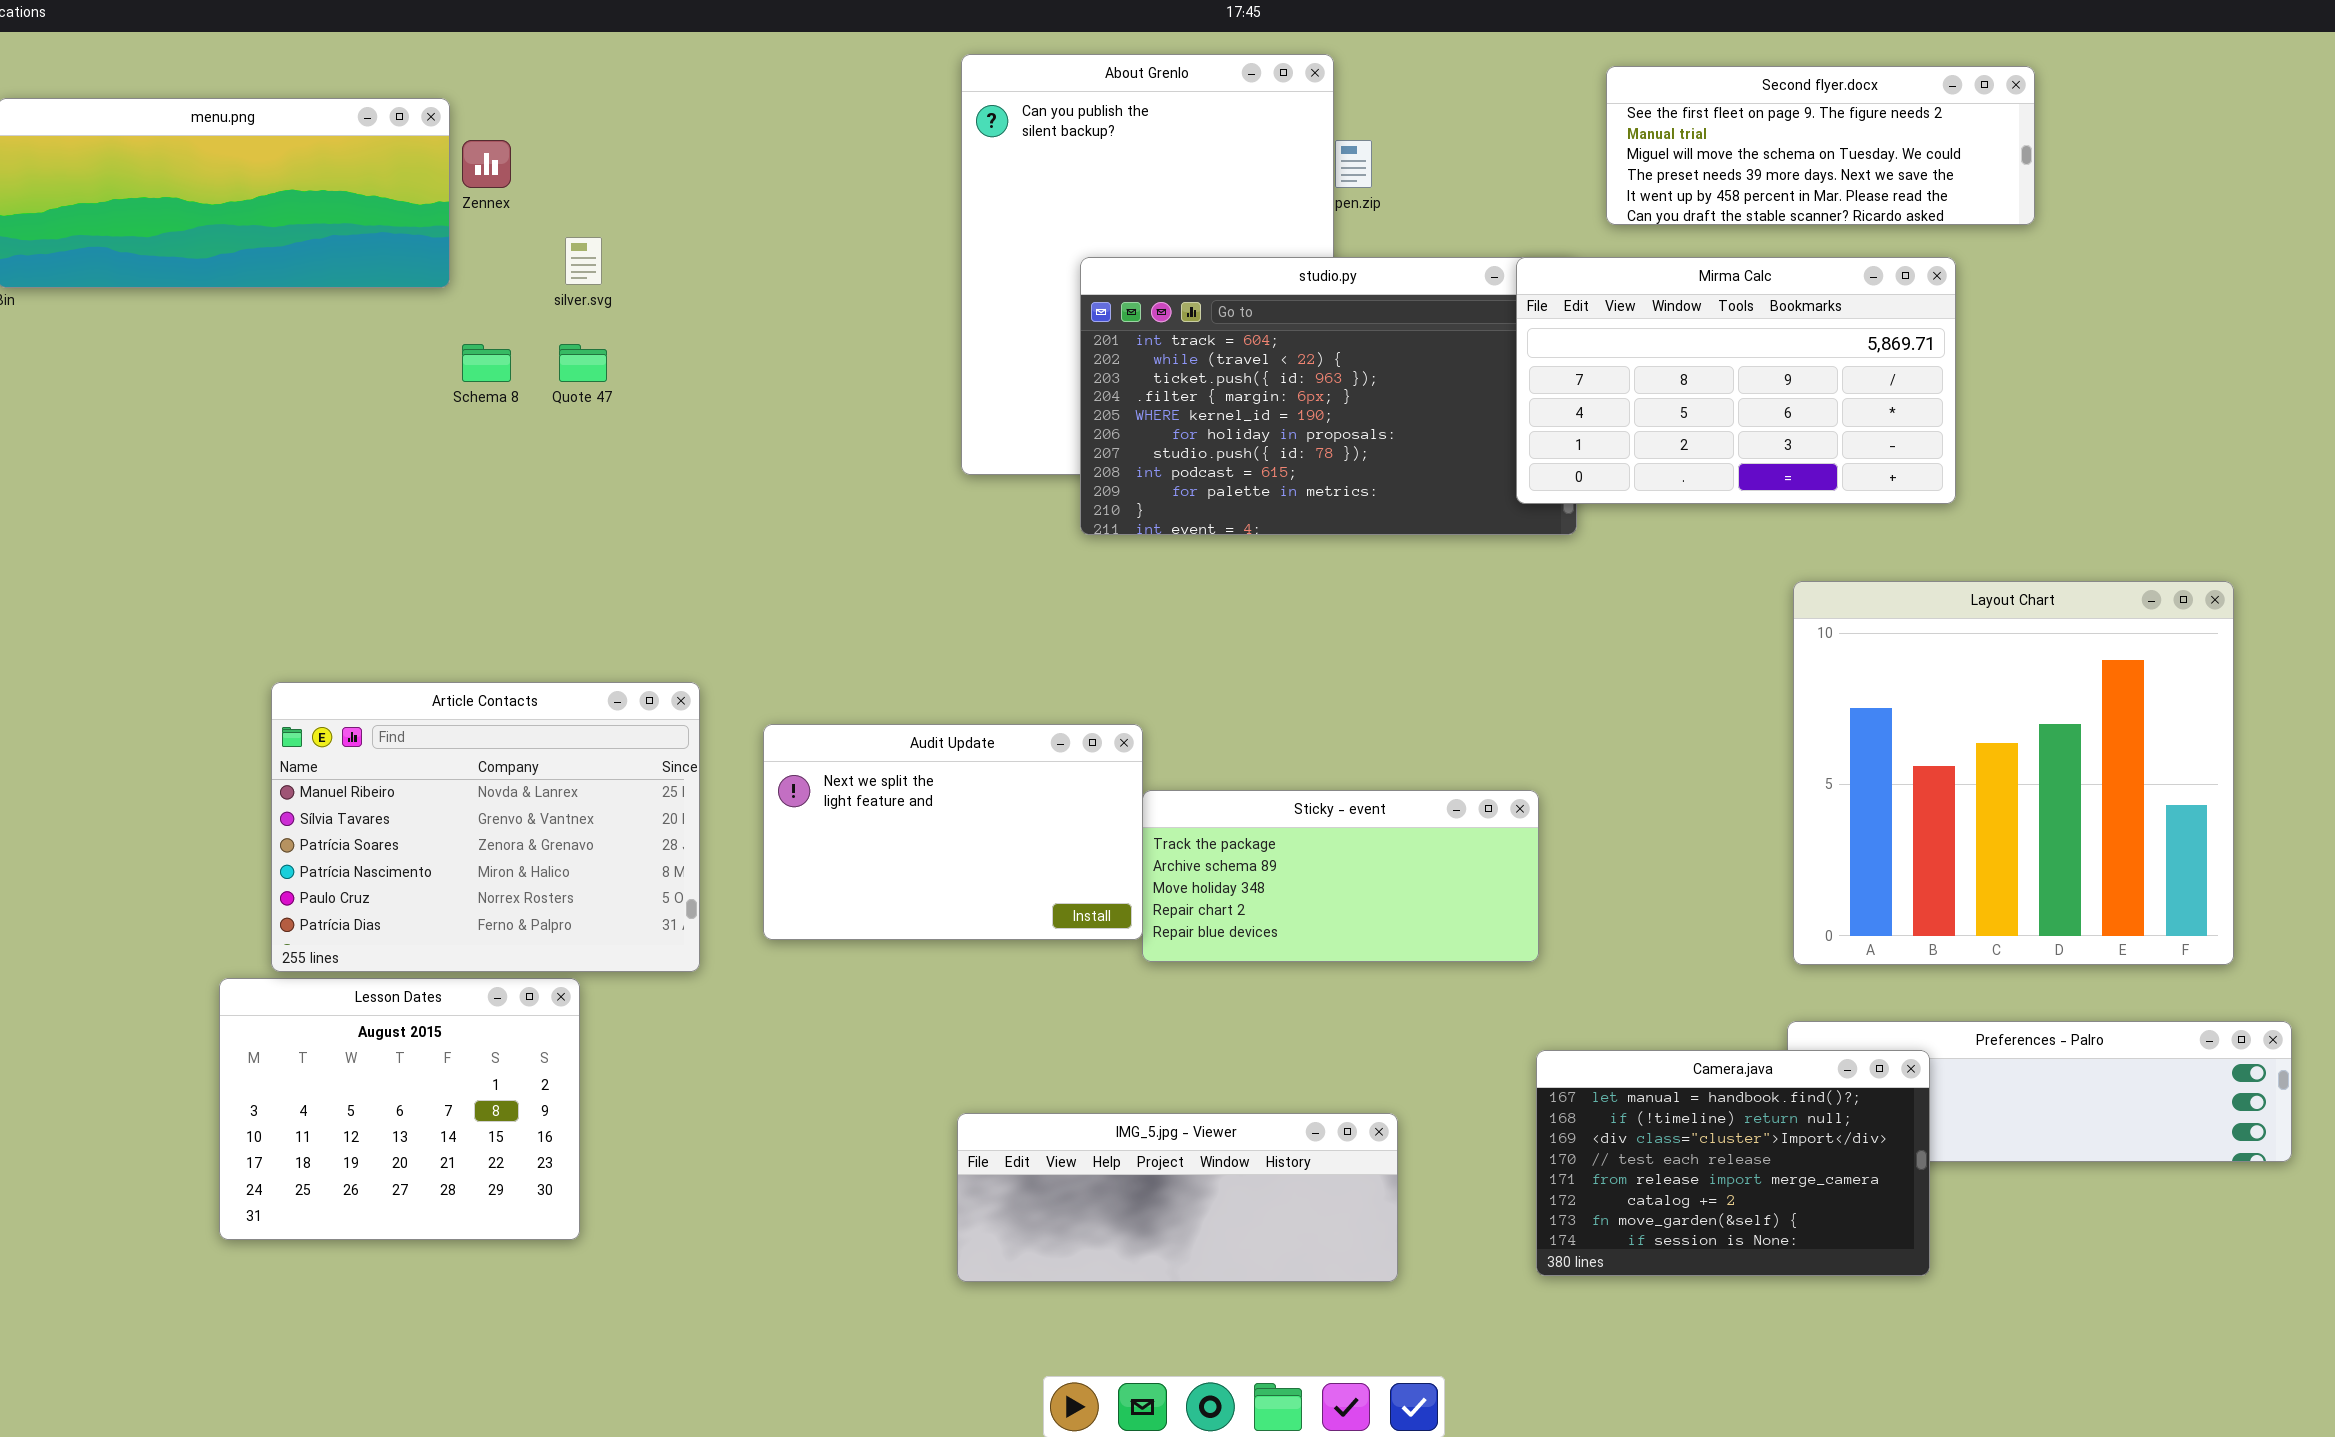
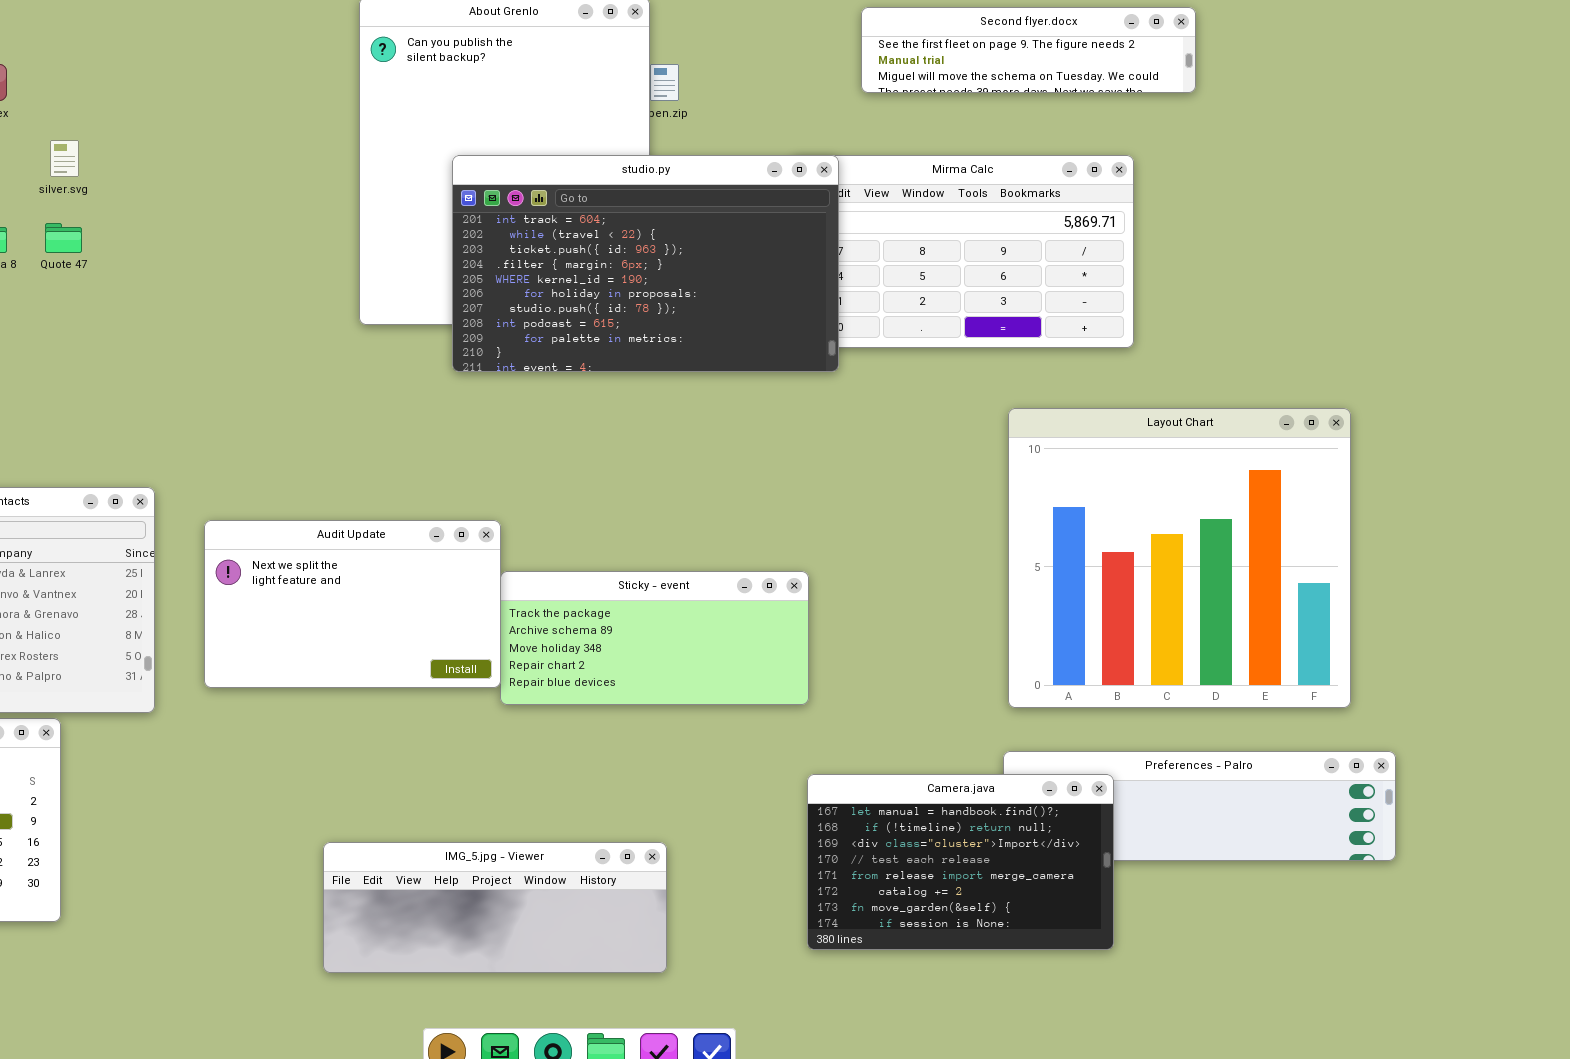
Second flyer.docx: [1606,66,2035,225] -> [861,7,1196,93], resized
studio.py: [1080,257,1577,535] -> [452,155,839,372], raised
IMG_5.jpg - Viewer: [957,1113,1398,1282] -> [323,842,667,973], moved

